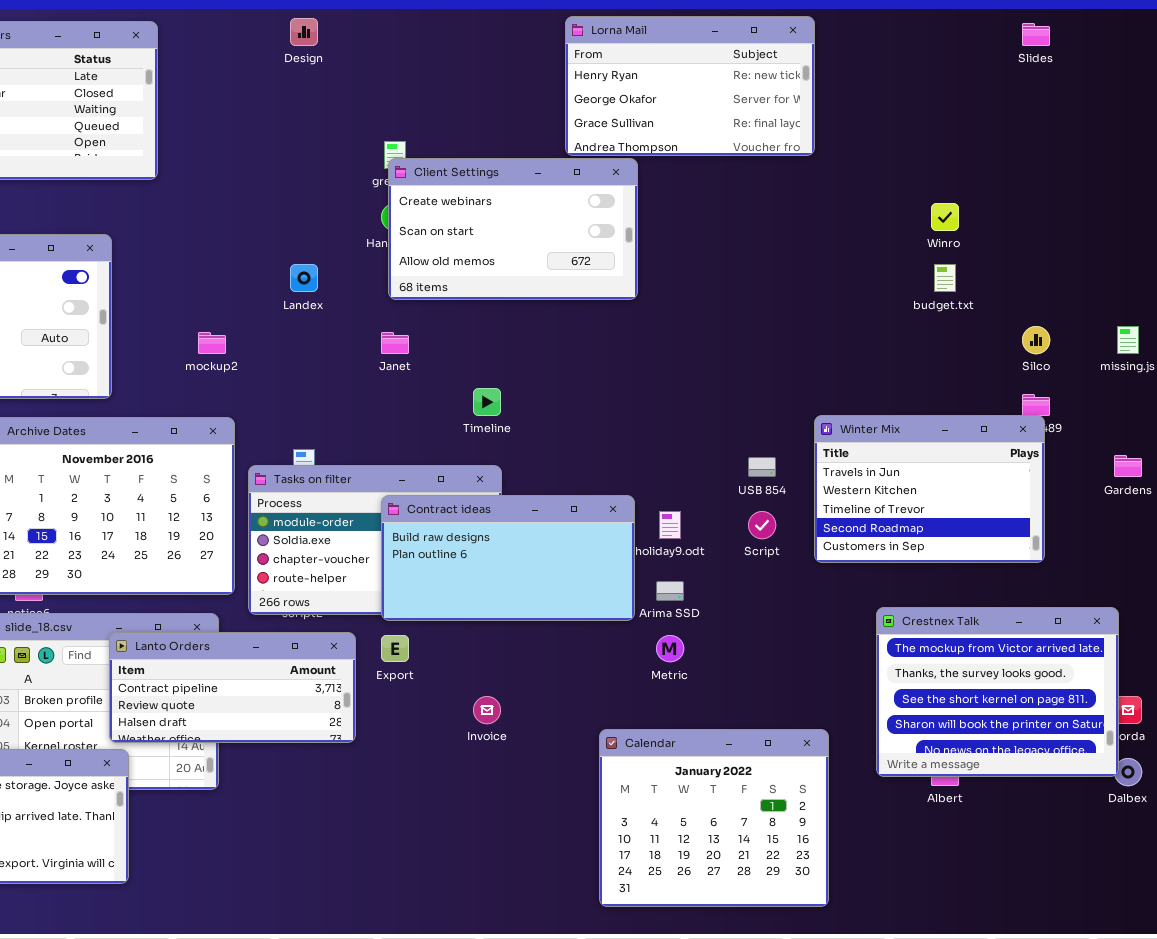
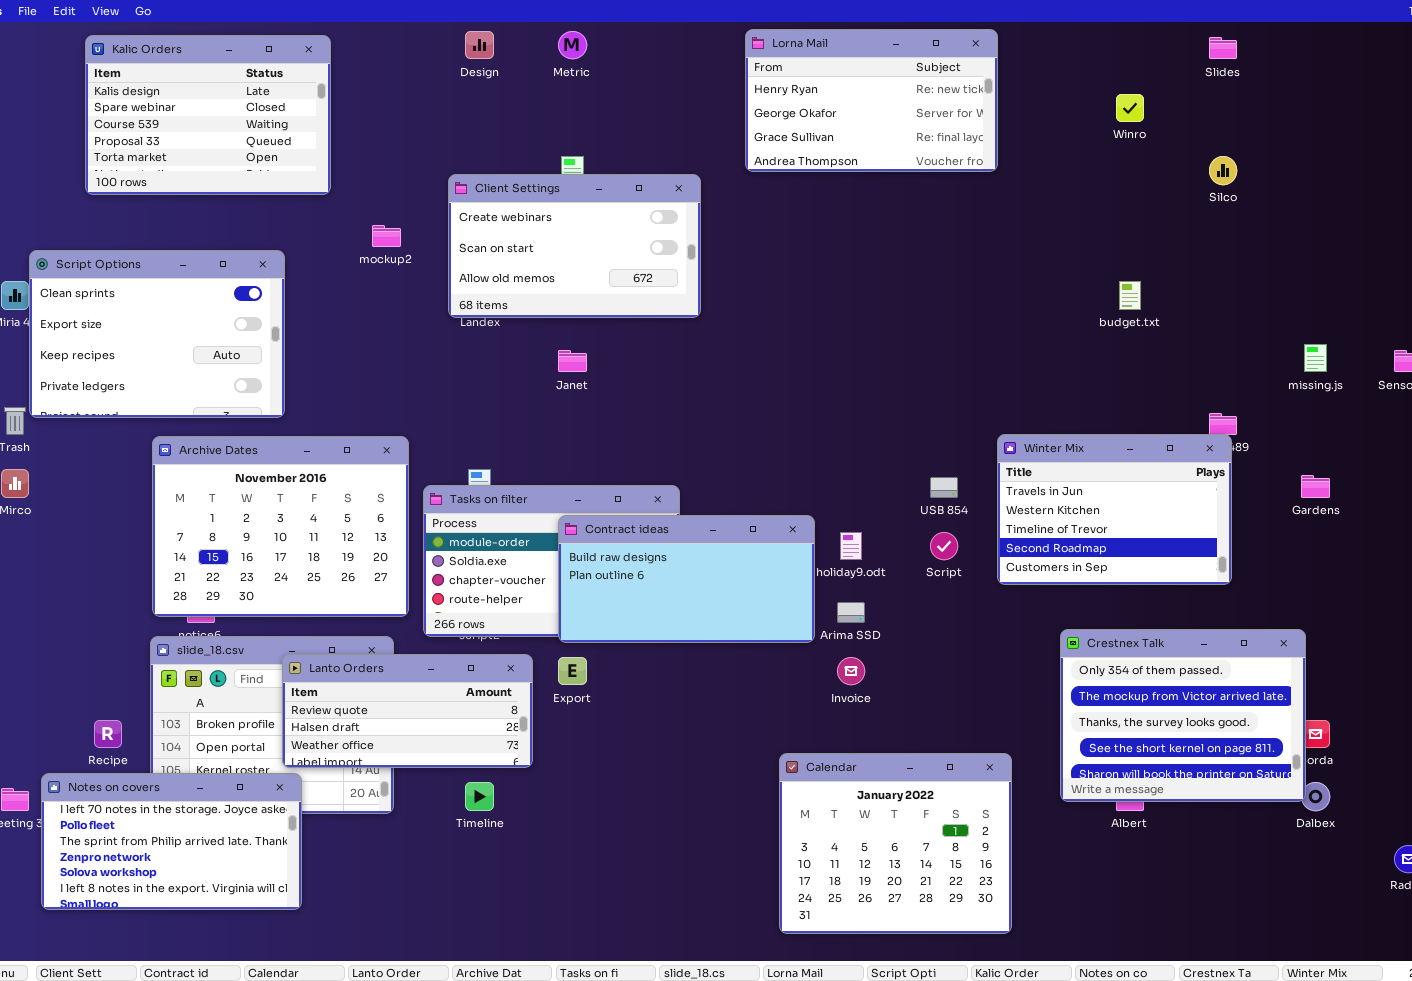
Client Settings: [388,158,638,300] -> [448,174,701,318], moved
Winro: [931,203,959,231] -> [1116,94,1144,122], moved
Silco: [1022,326,1050,354] -> [1209,156,1237,185], moved
mockup2: [198,332,226,354] -> [372,225,401,247], moved
Timeline: [473,388,501,416] -> [465,782,494,811], moved
Crestnex Talk: [876,607,1119,777] -> [1060,629,1306,802], scrolled up 1 row
Lanto Orders: [109,632,356,743] -> [282,654,533,768], scrolled down 1 row
Metric: [656,635,684,662] -> [558,31,587,59], moved
Invoice: [473,696,501,724] -> [837,657,865,685], moved

